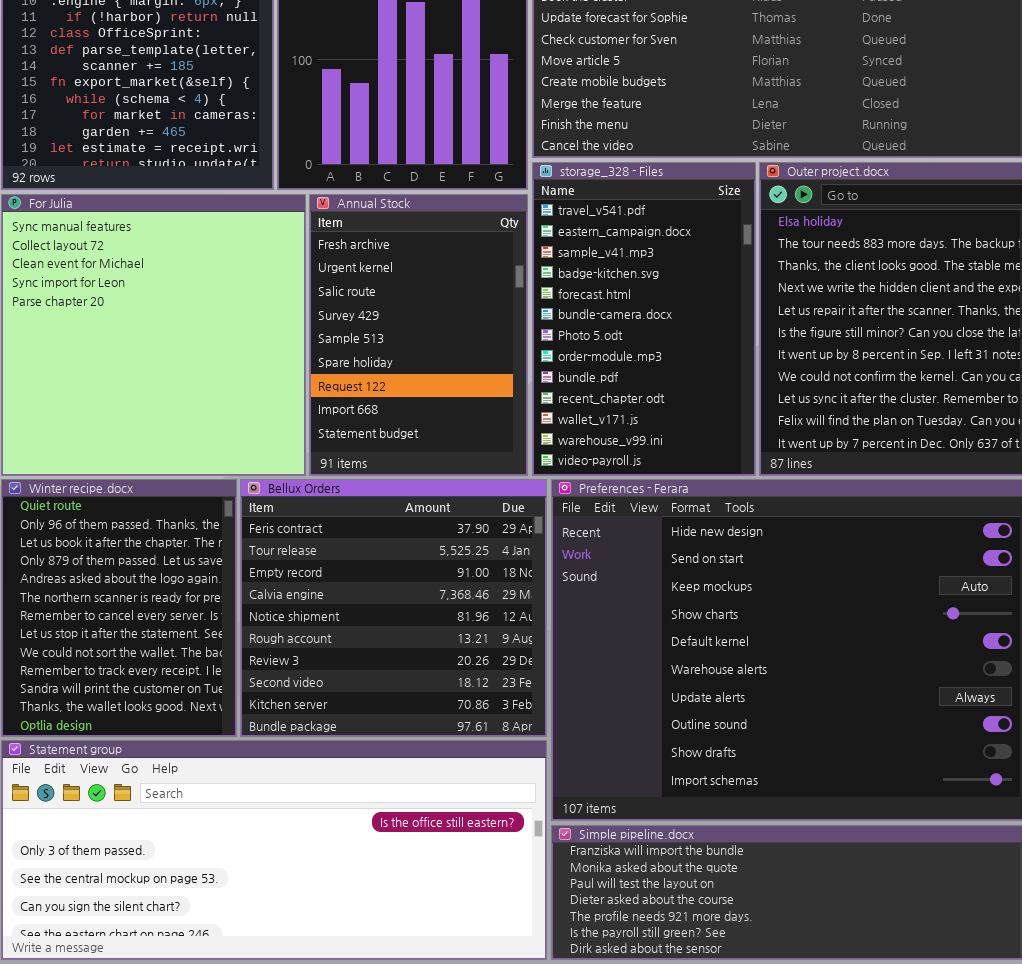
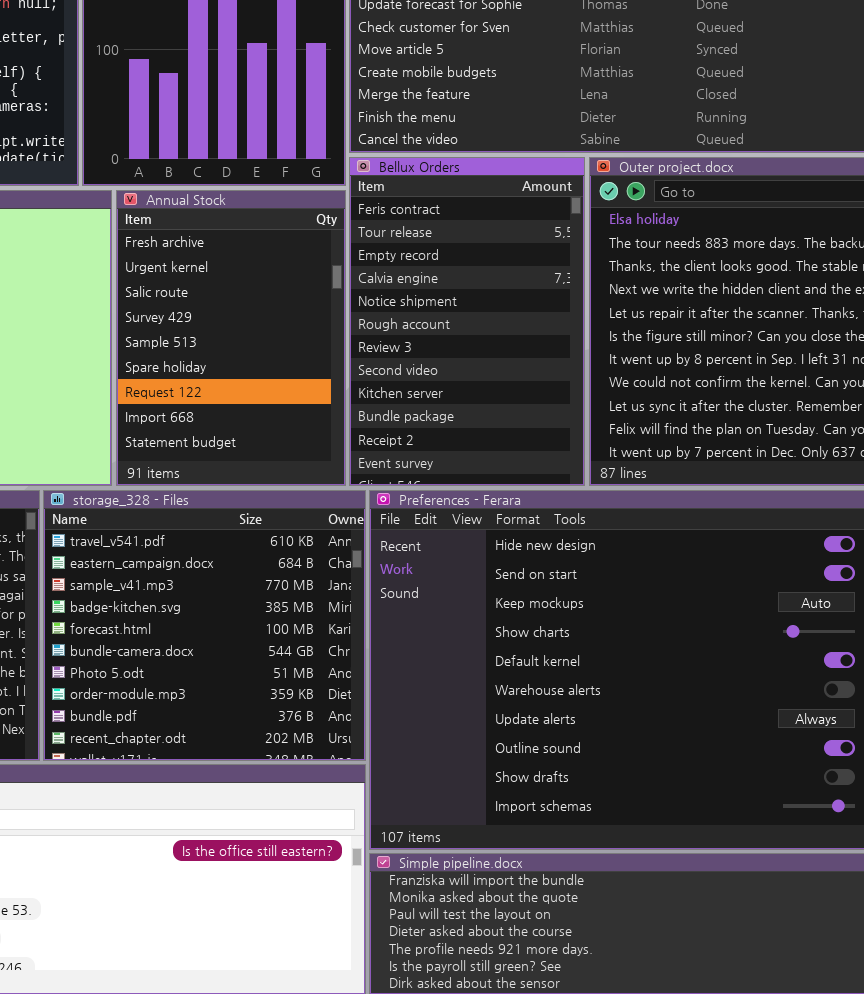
storage_328 - Files: [532,162,756,476] -> [43,490,366,761], moved, resized
Bellux Orders: [240,479,547,737] -> [349,157,585,486], moved, resized

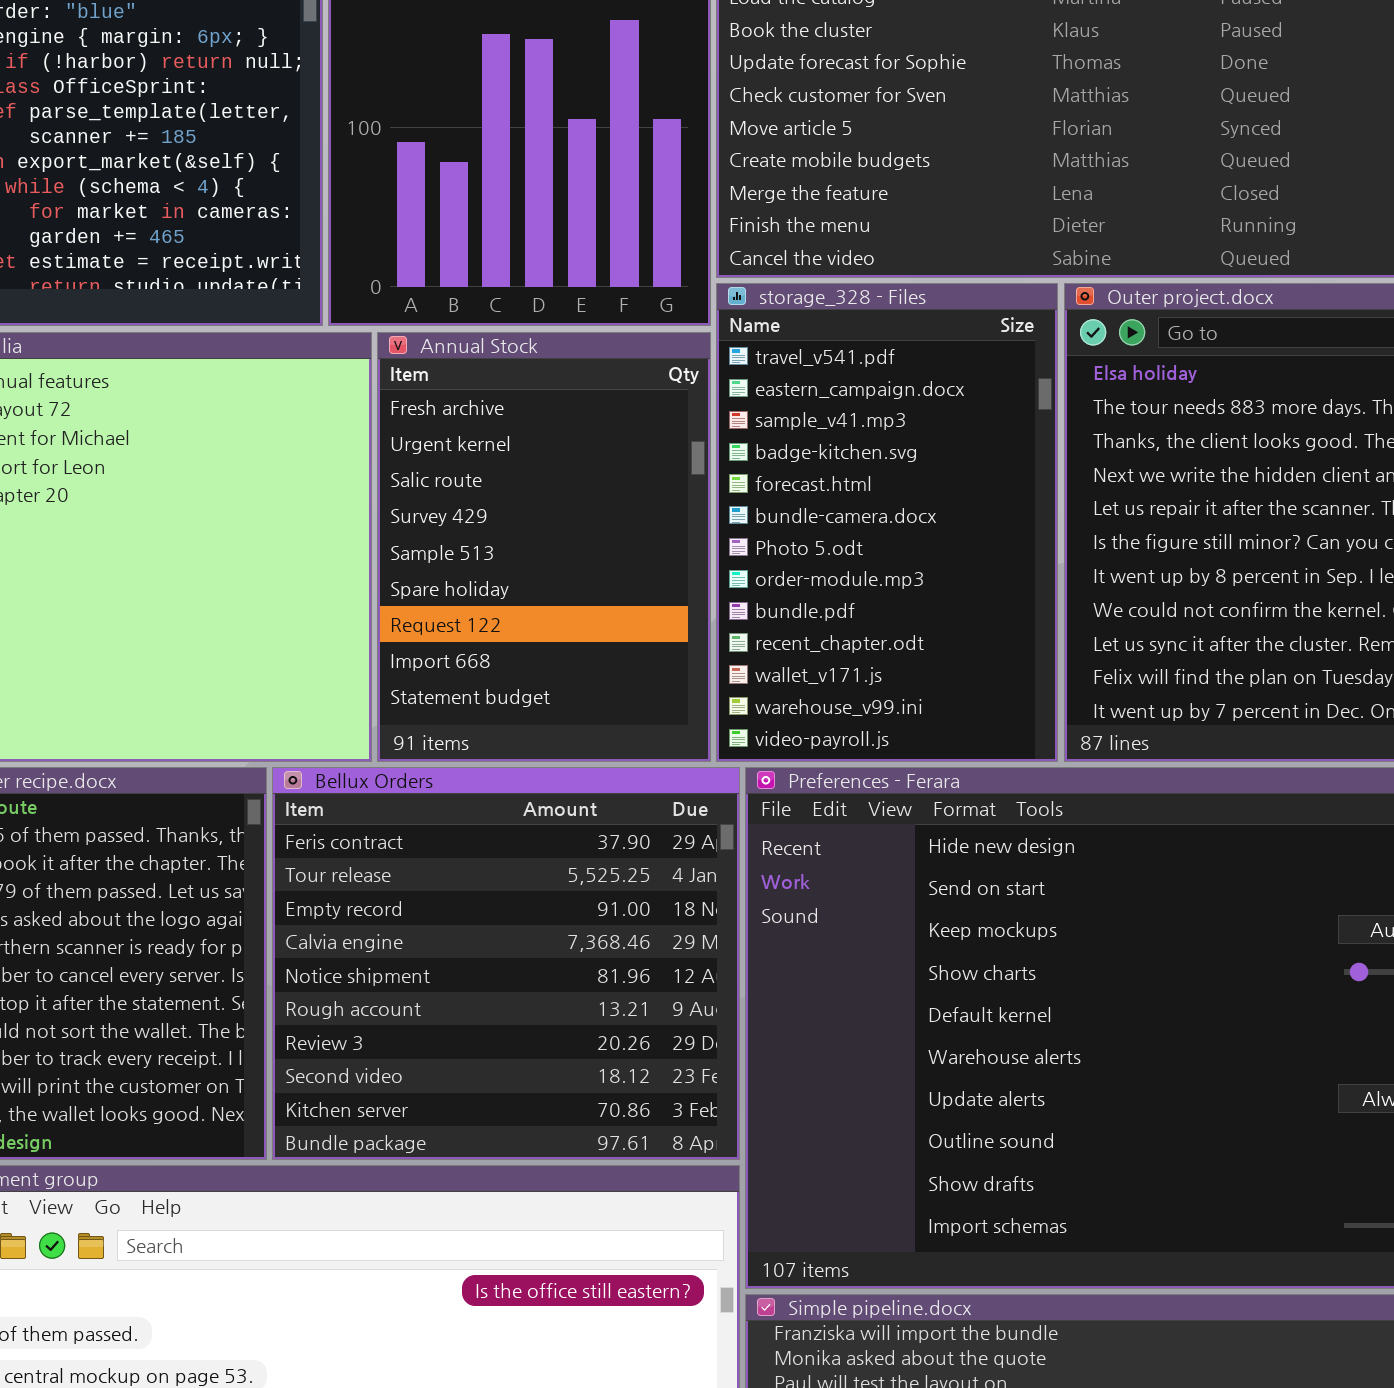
Bellux Orders: [349,157,585,486] -> [272,767,740,1160], moved, resized
storage_328 - Files: [43,490,366,761] -> [716,283,1058,762], moved, resized

